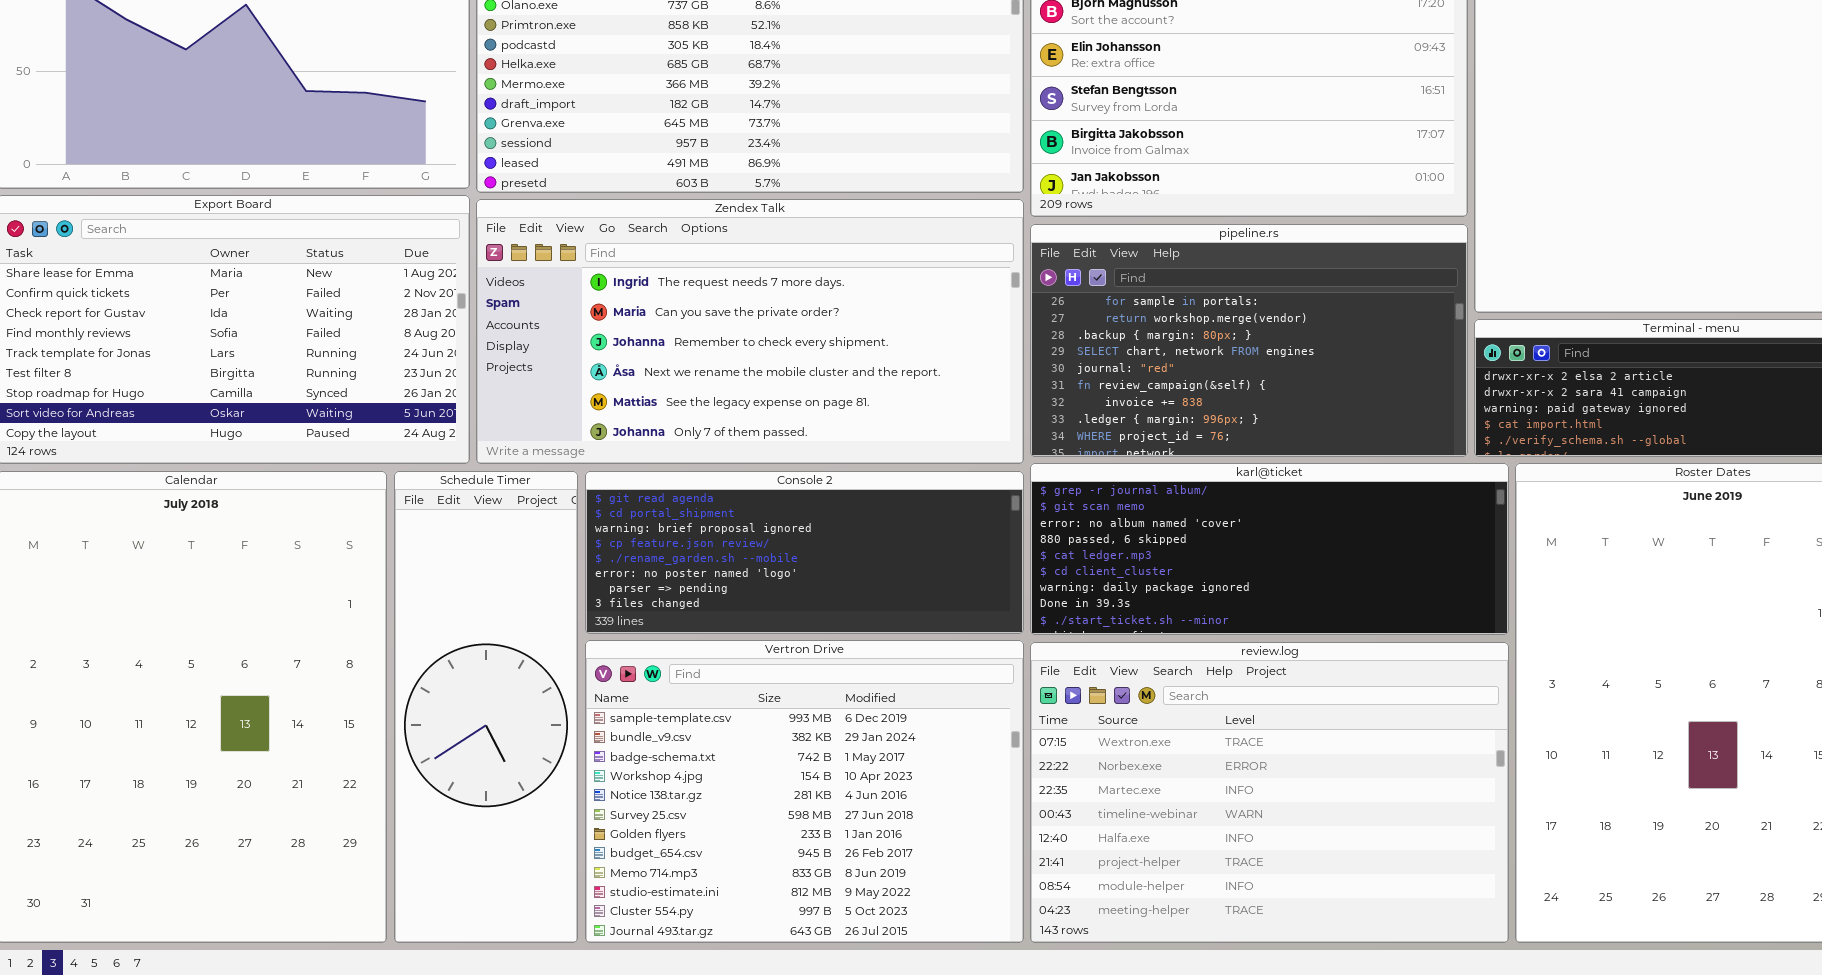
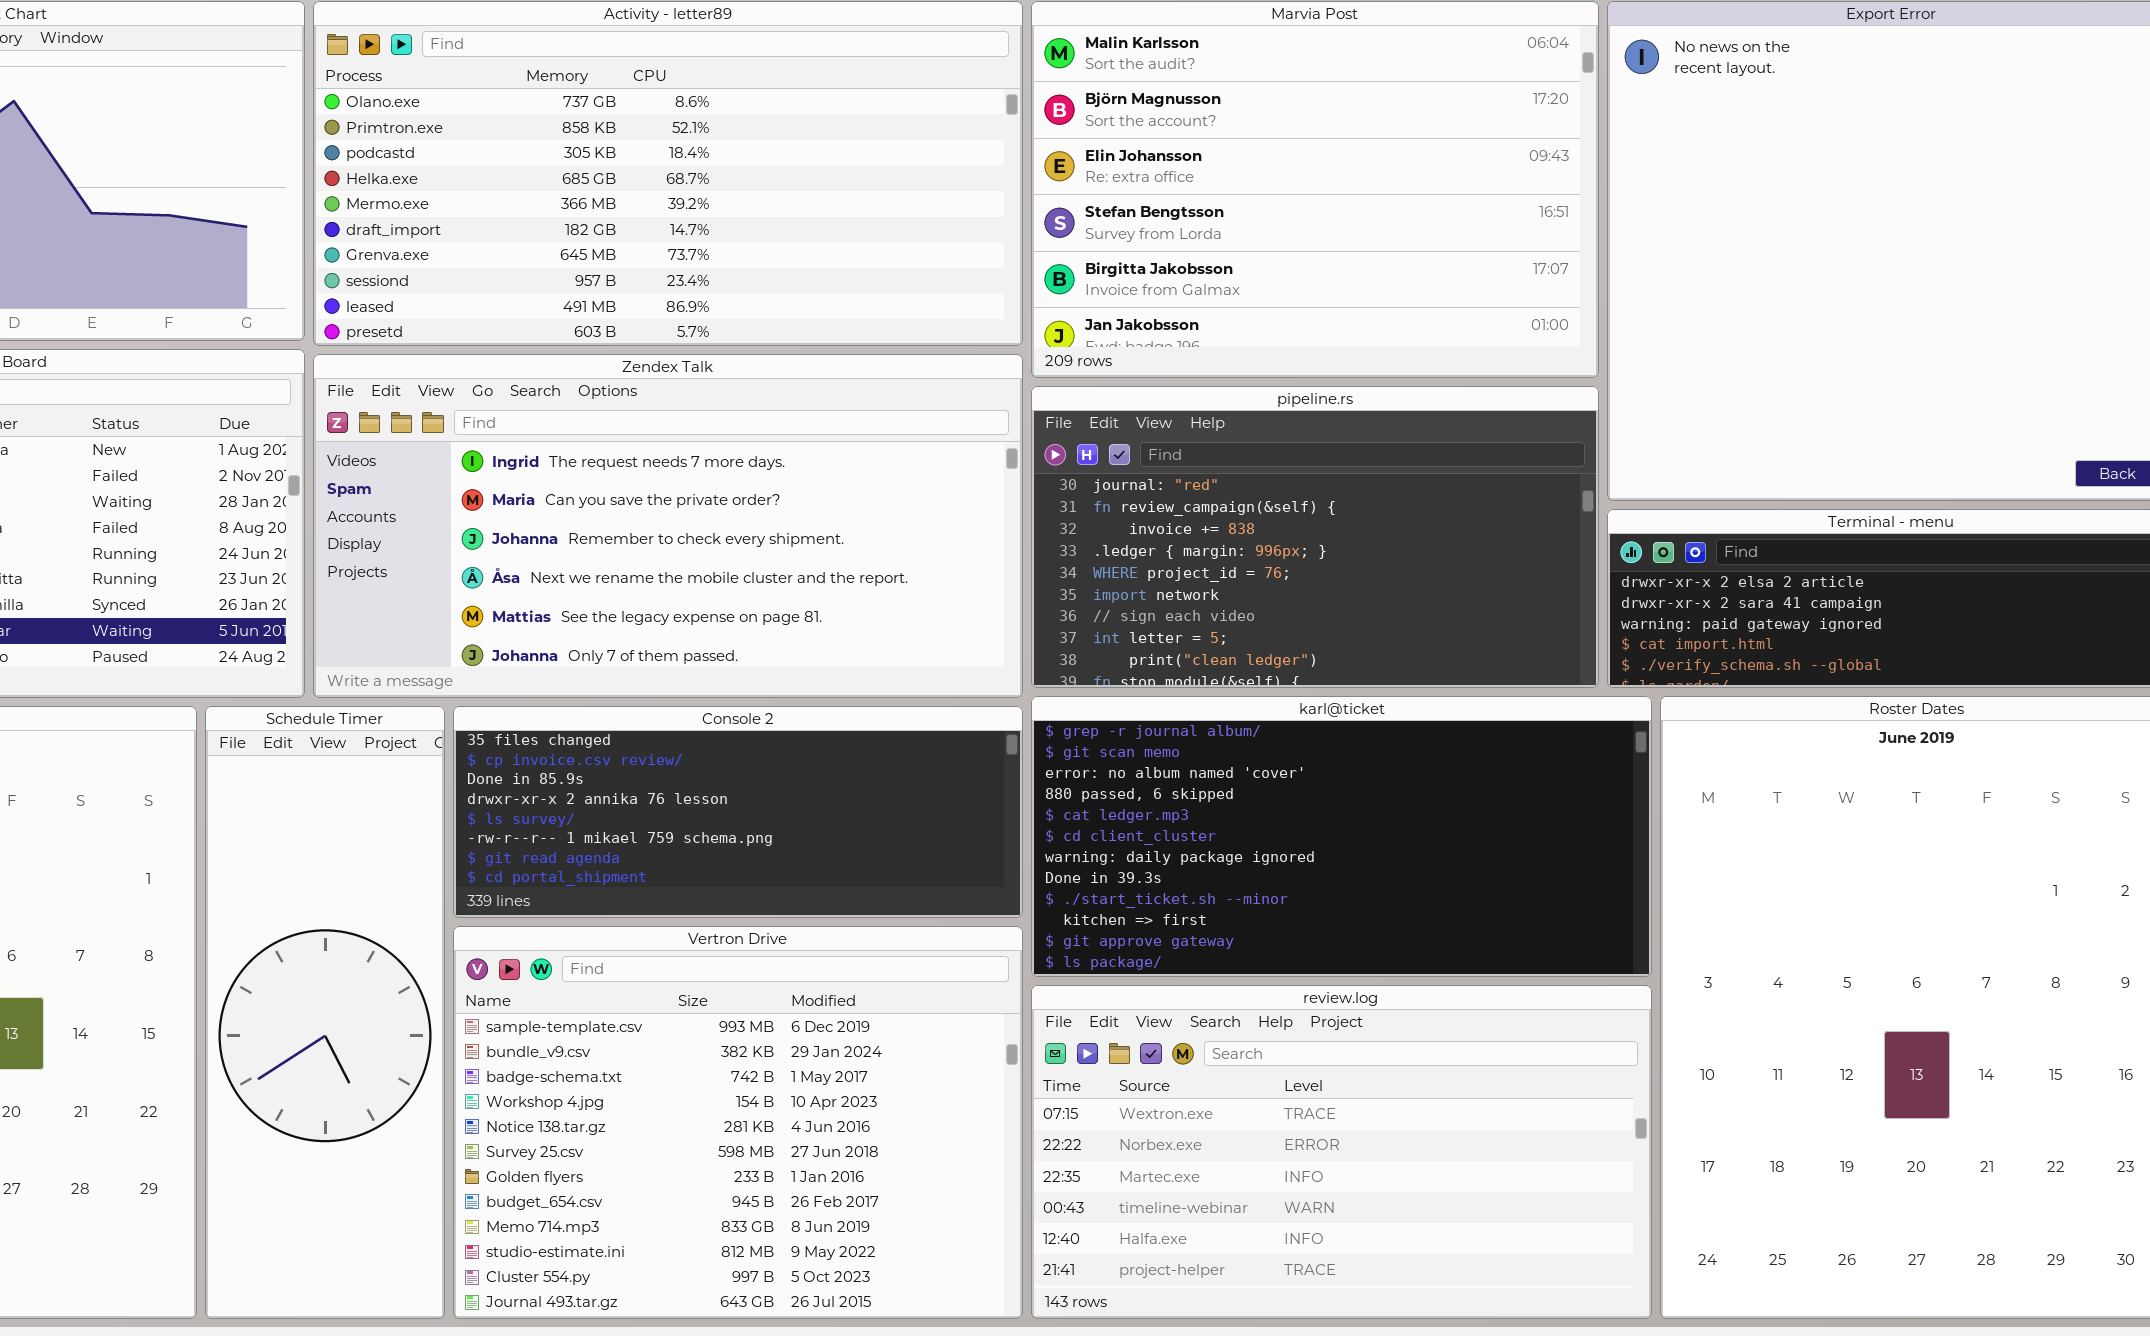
pipeline.rs: [1030,224,1468,457] -> [1031,386,1599,688], scrolled down 4 rows
karl@ticket: [1030,463,1509,635] -> [1031,696,1652,977], resized
Console 2: [585,471,1024,634] -> [453,706,1023,918], scrolled up 6 rows
review.log: [1030,642,1509,943] -> [1031,985,1652,1319], resized

